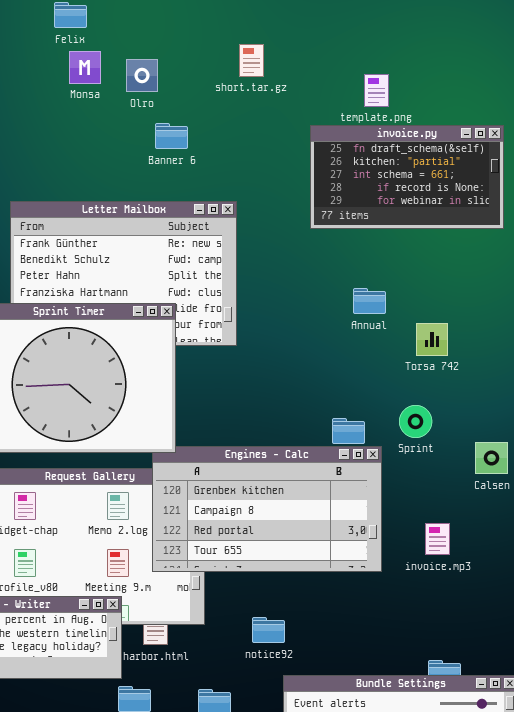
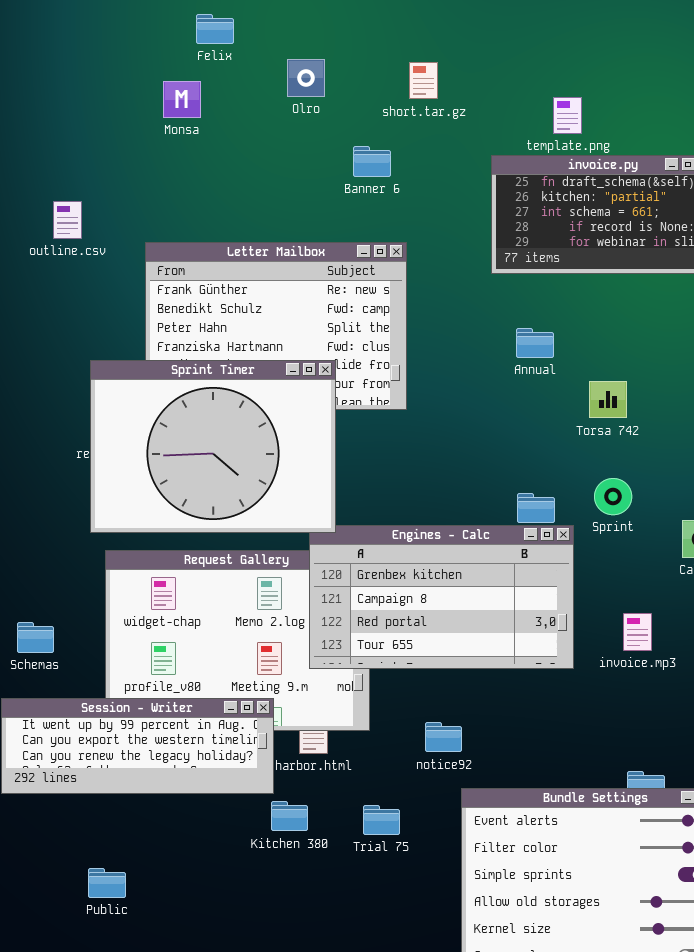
Monsa: [69,51,101,84] -> [163,81,201,118], moved
Olro: [126,59,158,92] -> [287,59,325,97], moved
Banner 6: [155,123,188,149] -> [353,146,391,177], moved
Annual: [353,288,386,314] -> [516,328,554,358], moved
Torsa 742: [416,323,448,356] -> [589,381,627,418], moved

